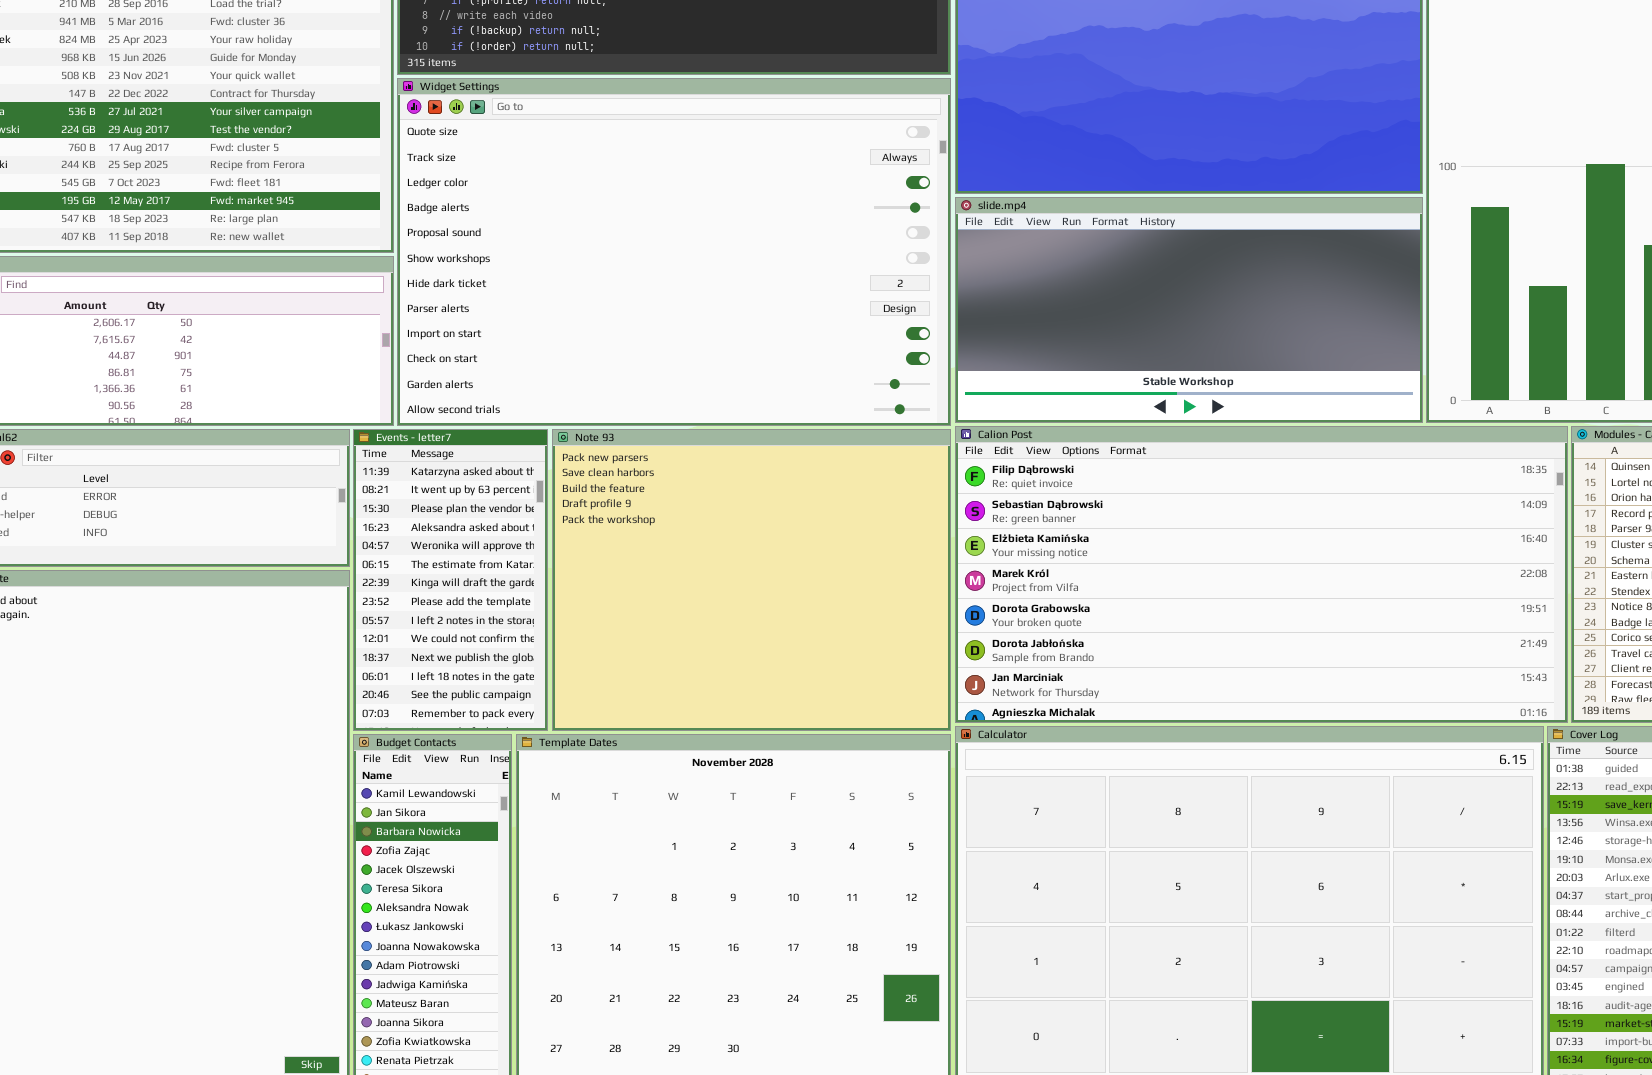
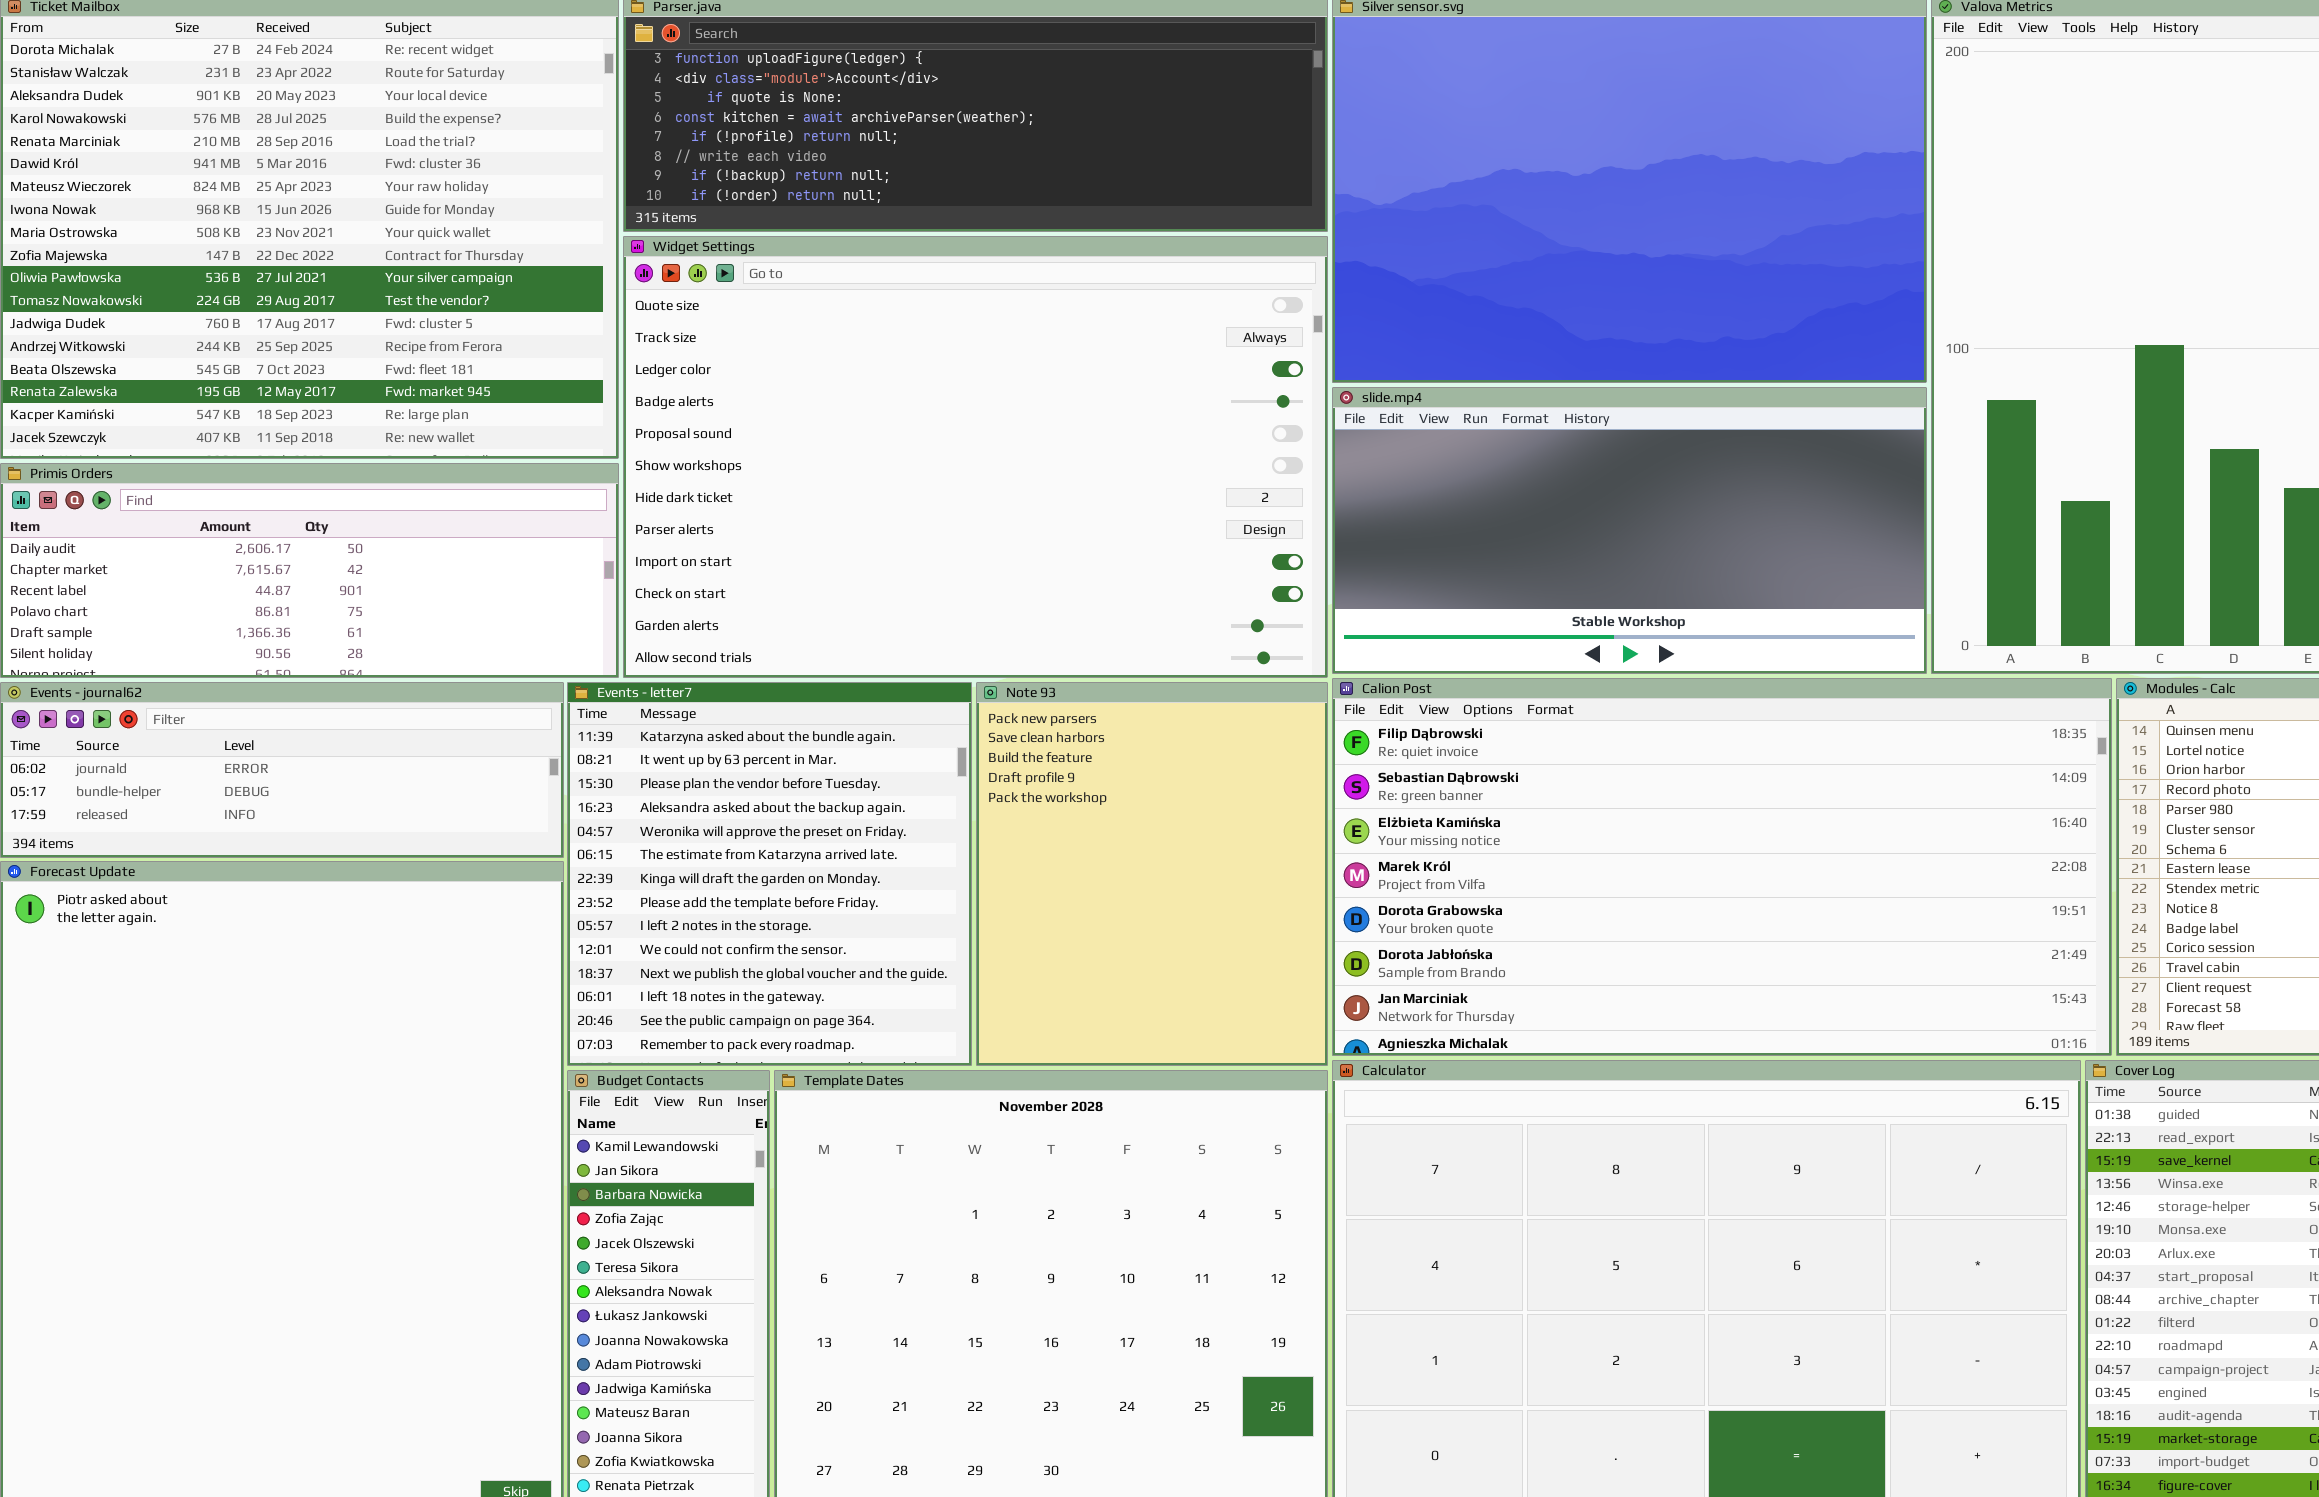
Events - letter7: [353,429,548,731] -> [567,682,972,1066], resized
Note 93: [552,429,951,731] -> [976,682,1328,1066], resized

